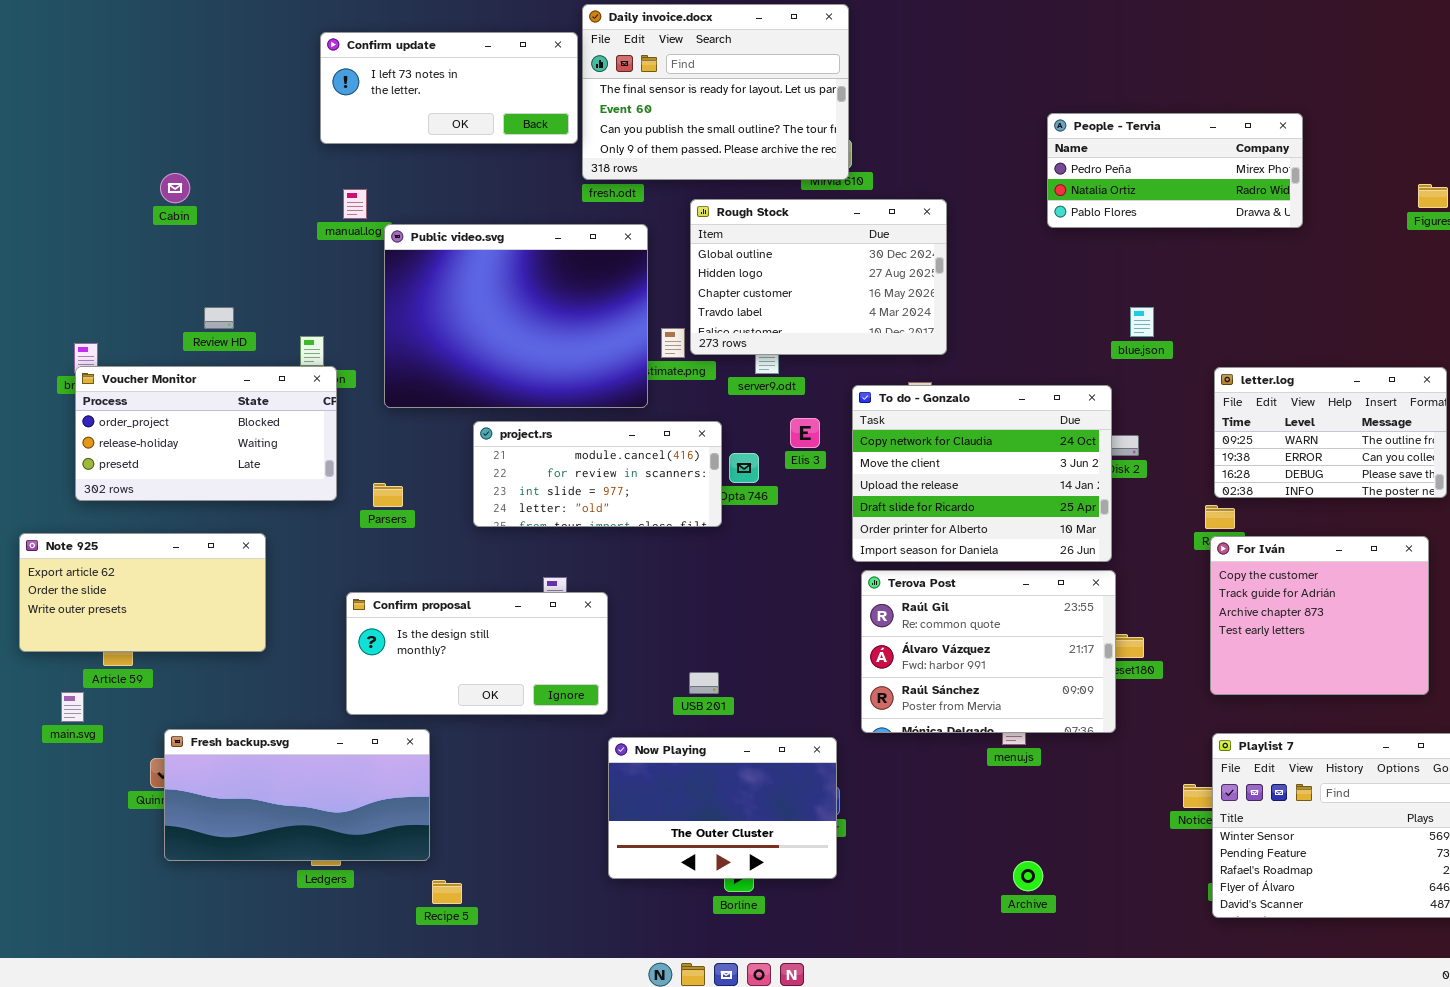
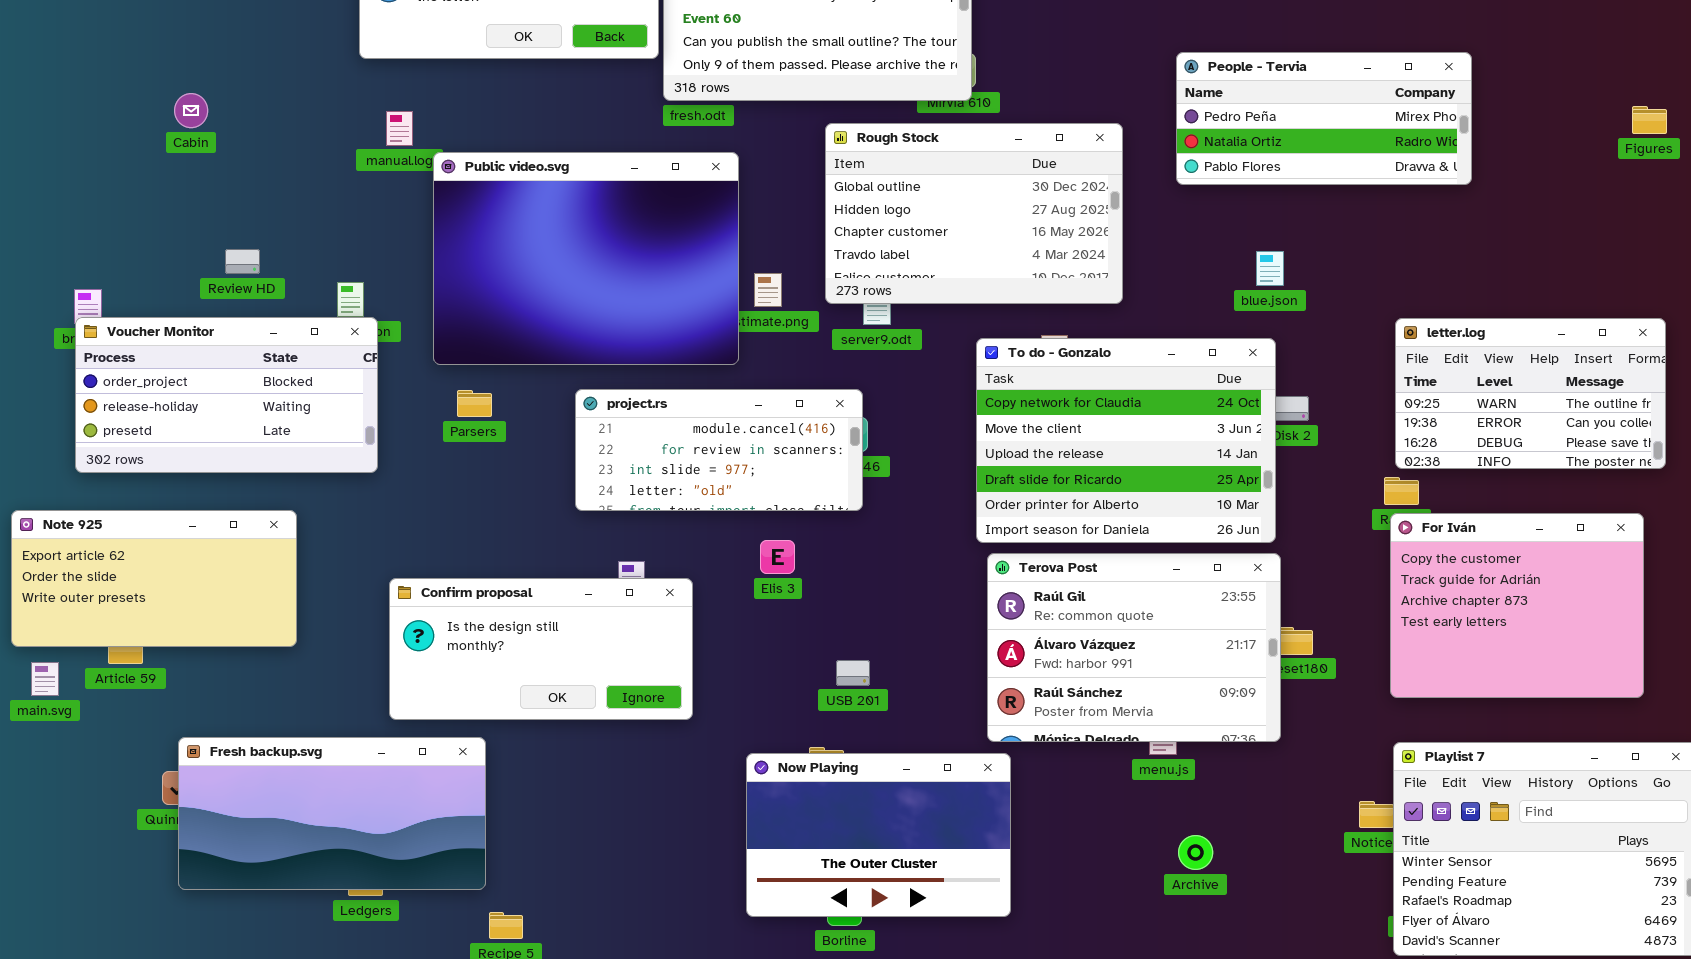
People - Tervia: [1047,113,1303,228] -> [1176,52,1472,185], moved
Rough Stock: [690,199,947,355] -> [825,123,1123,304], moved
blue.json: [1130,307,1154,337] -> [1256,251,1284,286], moved
Elis 3: [790,418,820,448] -> [760,540,795,574], moved
project.rs: [473,421,722,527] -> [575,389,863,511], moved
Parsers: [373,483,403,507] -> [457,390,492,417], moved
USB 201: [689,672,719,694] -> [836,660,870,686], moved
main.svg: [61,692,84,722] -> [31,662,59,696], moved
Now Playing: [608,737,837,879] -> [746,753,1011,917], moved
Archive: [1013,861,1043,891] -> [1178,835,1213,870], moved

